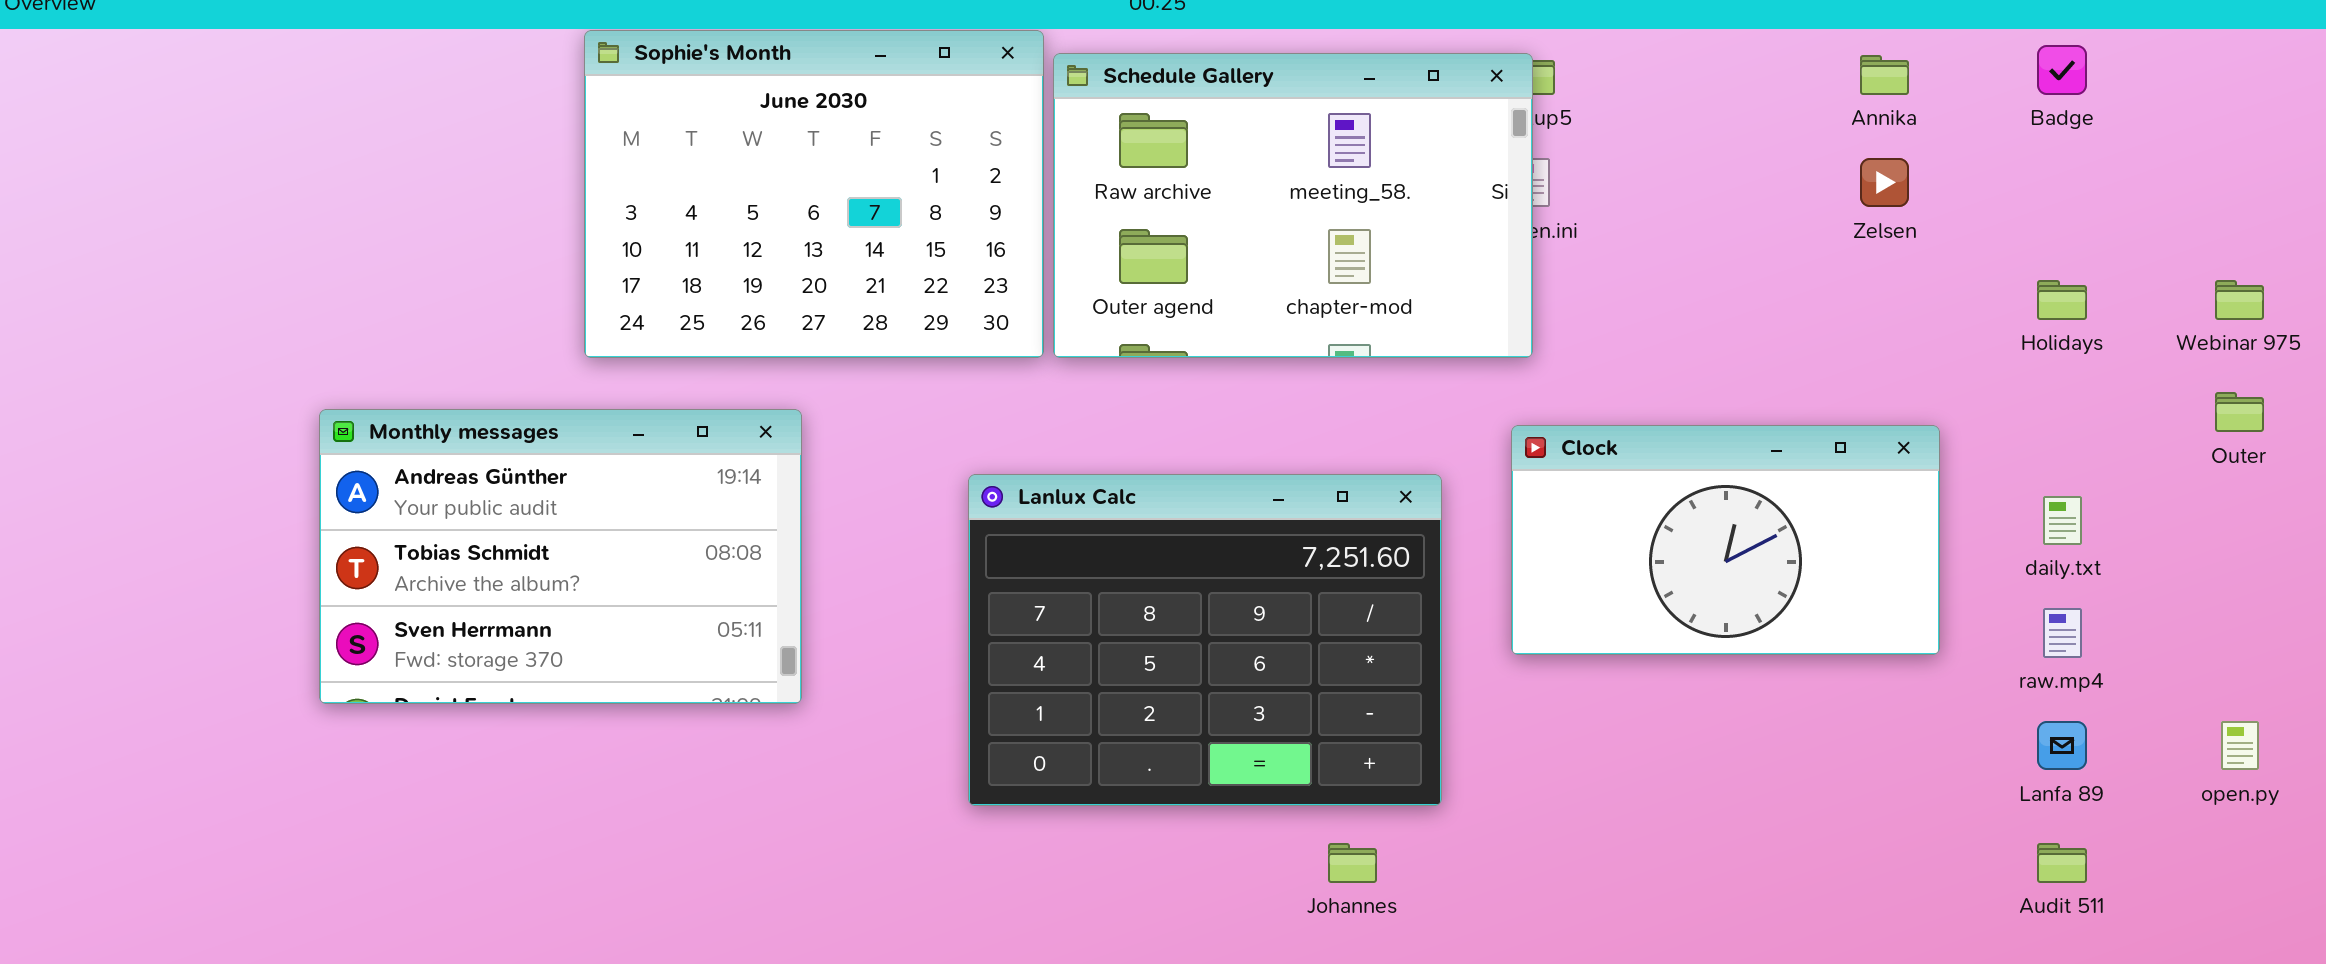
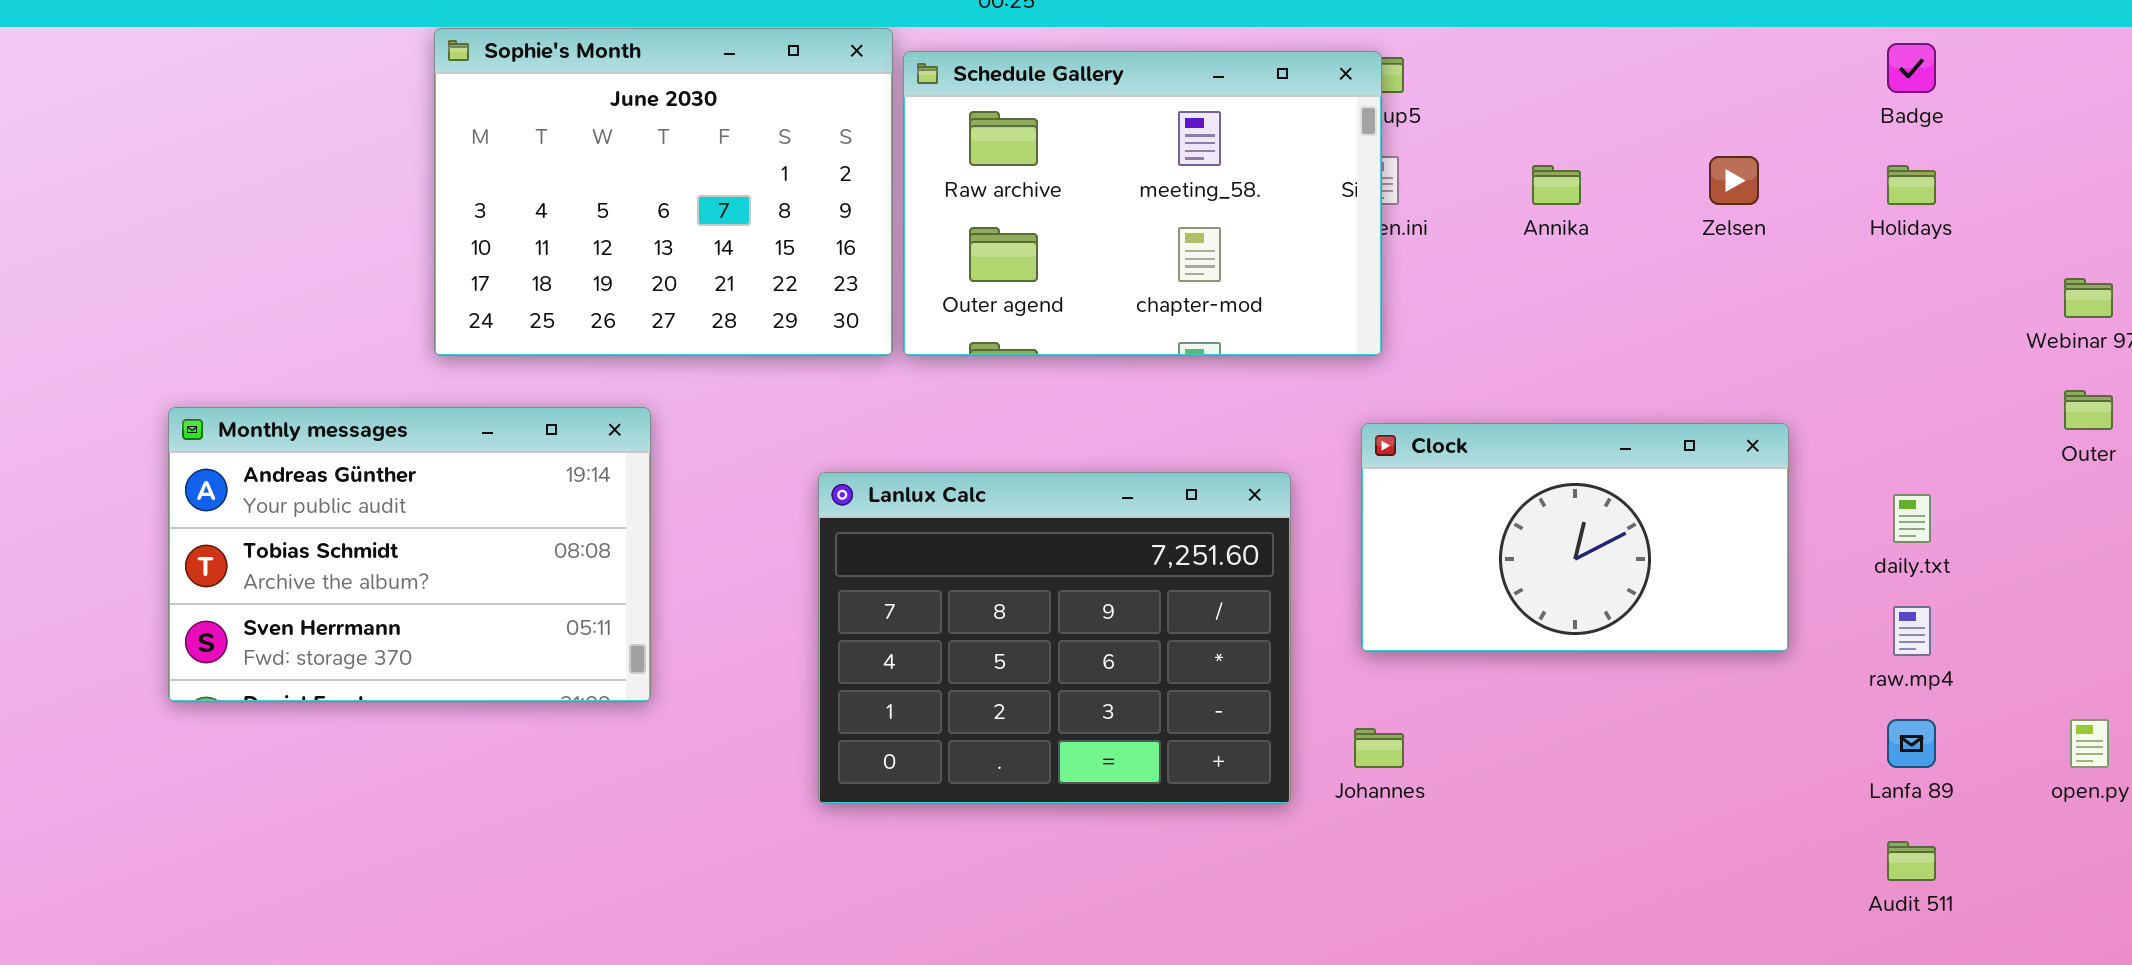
Annika: [1860,55,1909,95] -> [1532,165,1581,205], moved
Holidays: [2037,280,2087,320] -> [1887,165,1936,205], moved
Johannes: [1328,843,1377,883] -> [1354,728,1404,768], moved

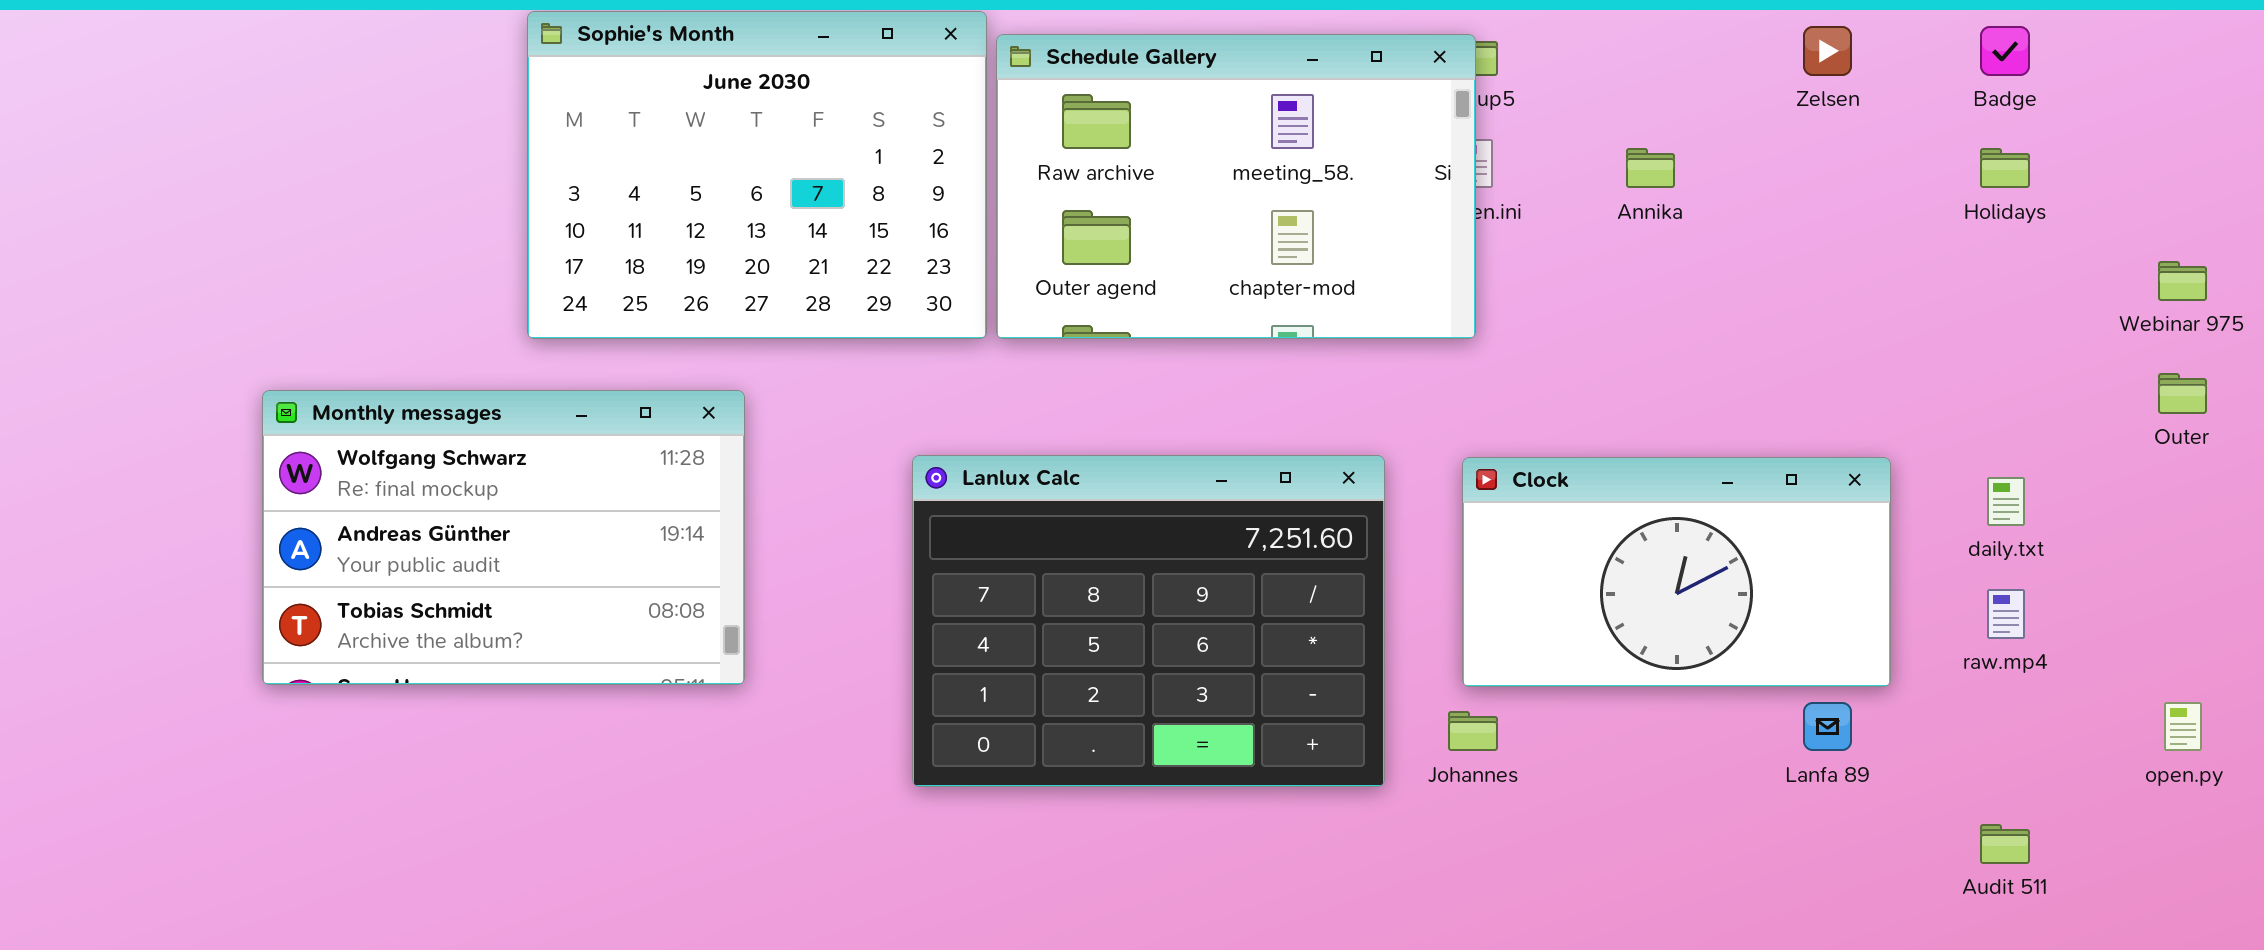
Zelsen: [1709,156,1759,205] -> [1803,26,1852,76], moved
Monthly messages: [168,407,651,702] -> [262,390,745,685], scrolled up 1 row
Clock: [1361,423,1789,652] -> [1462,457,1891,687], moved
Lanfa 89: [1887,719,1936,768] -> [1803,702,1852,751], moved

